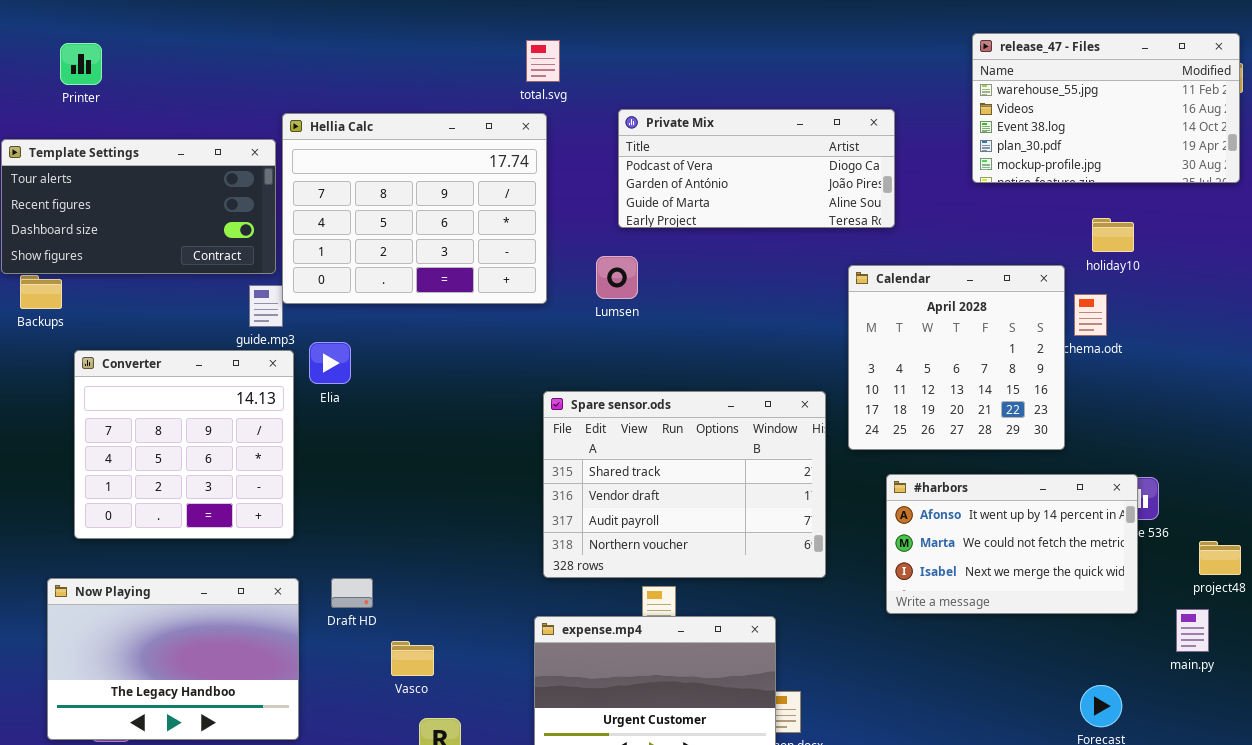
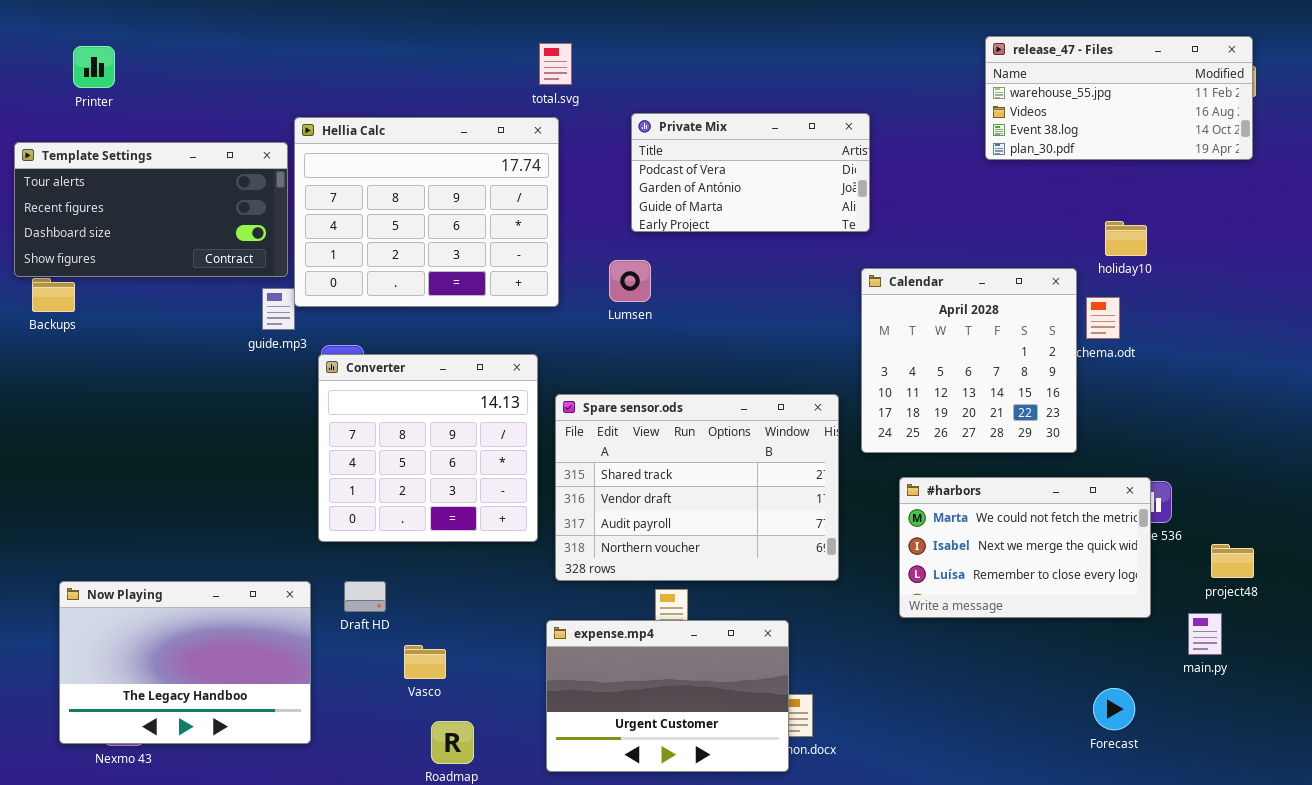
release_47 - Files: [972,33,1240,183] -> [985,36,1253,160], resized
Private Mix: [618,109,895,228] -> [631,113,870,232], resized
Converter: [74,350,294,539] -> [318,354,538,542], moved
#harbors: [886,474,1138,614] -> [899,477,1151,618], scrolled down 1 row

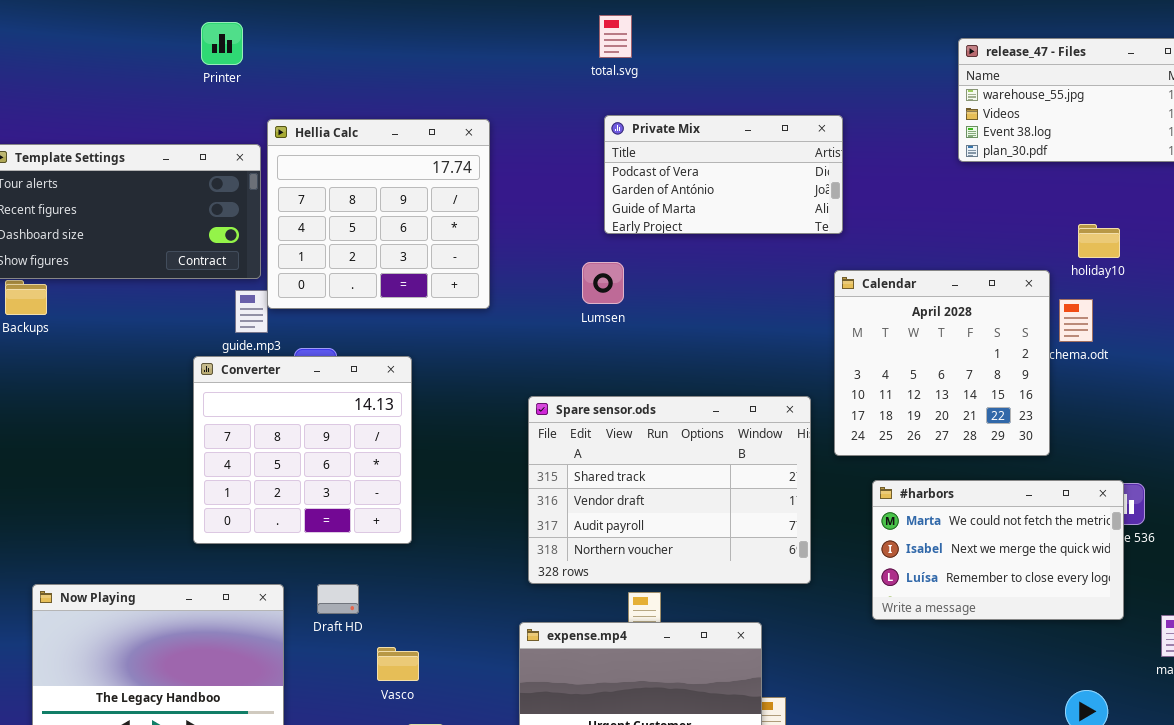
total.svg: [539,43,572,85] -> [599,15,632,58], moved
Printer: [73,46,115,88] -> [201,22,243,65], moved
Hellia Calc: [294,117,559,307] -> [267,119,490,309], resized
Converter: [318,354,538,542] -> [193,356,412,544], moved

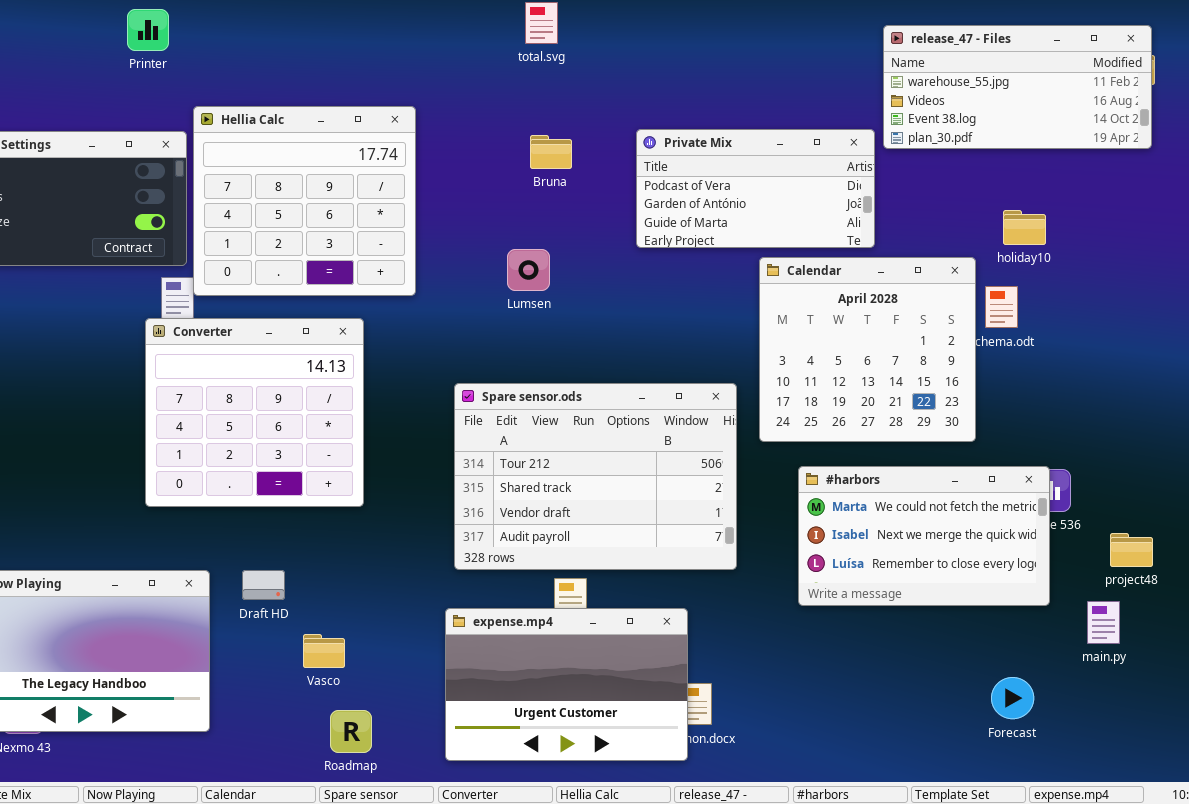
Private Mix: [604,115,843,234] -> [636,129,875,248], moved
Converter: [193,356,412,544] -> [145,318,364,507], moved
Spare sensor.ods: [528,396,811,584] -> [454,383,737,570], scrolled up 1 row

